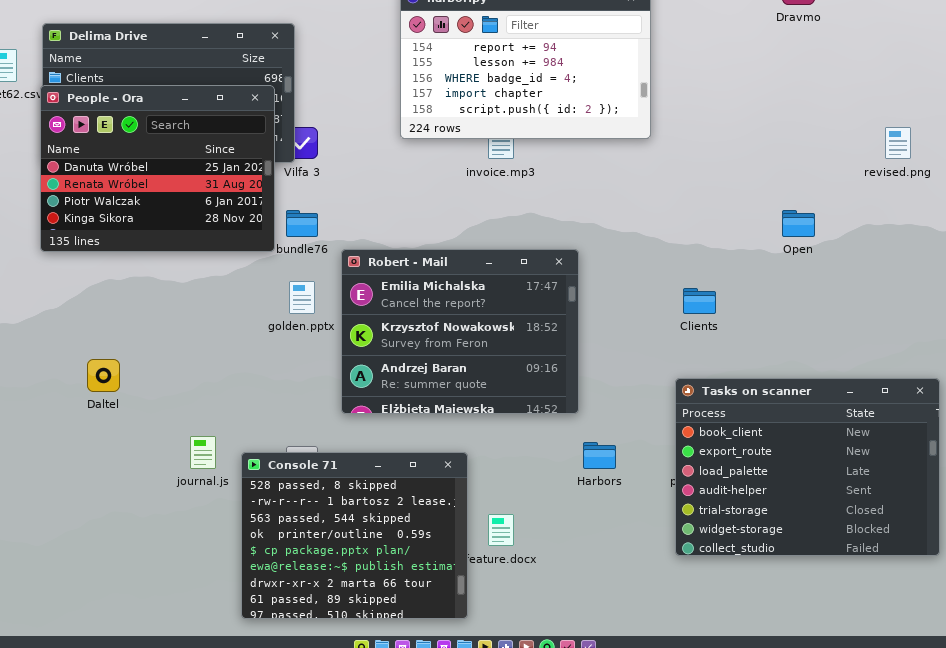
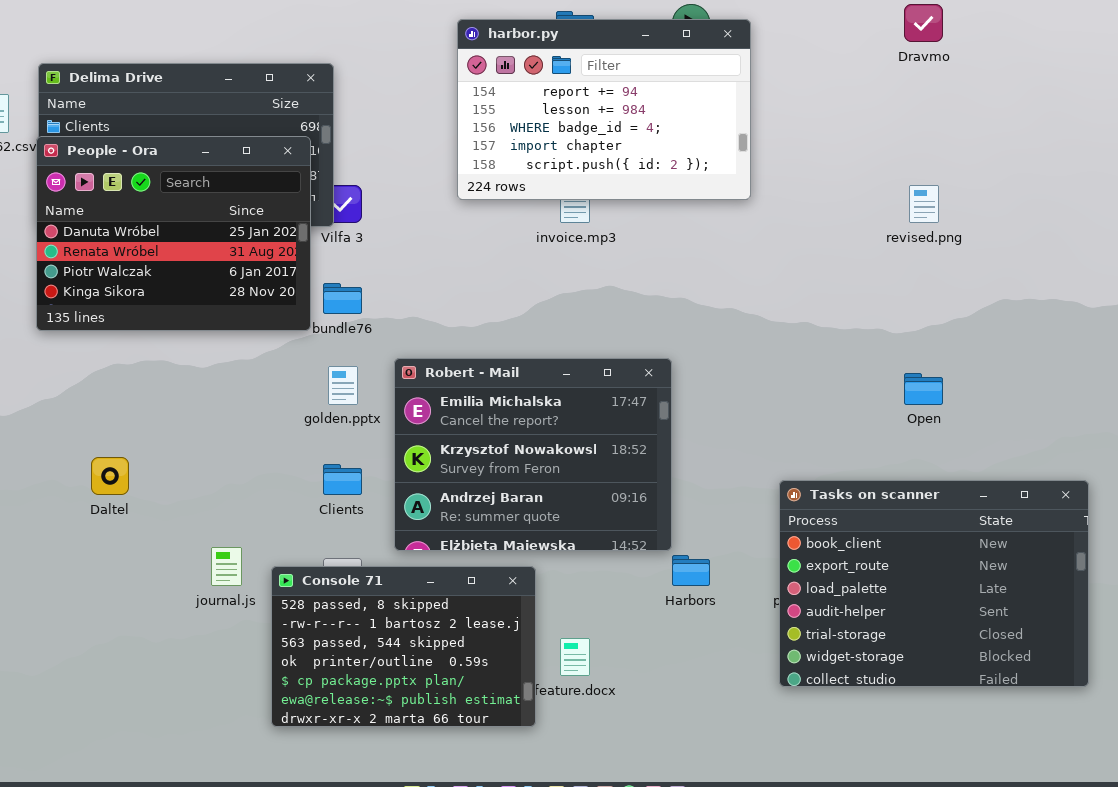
revised.png: [885,127,911,159] -> [909,185,939,223], moved
Open: [782,210,815,237] -> [904,373,943,405], moved
Robert - Mail: [341,249,579,414] -> [394,358,672,551], moved
Clients: [683,288,716,314] -> [323,464,362,495], moved
Console 71: [241,452,468,619] -> [271,566,536,727], resized

